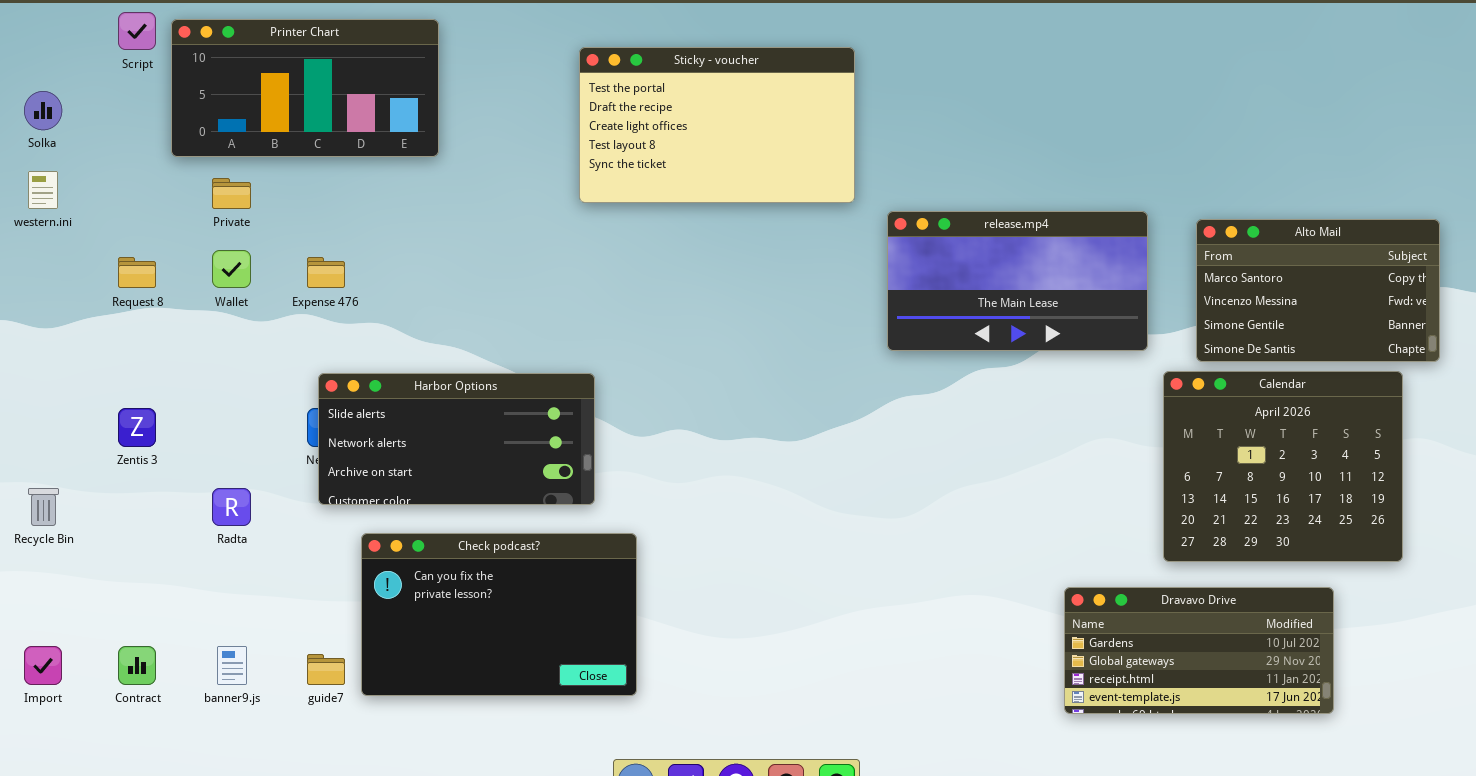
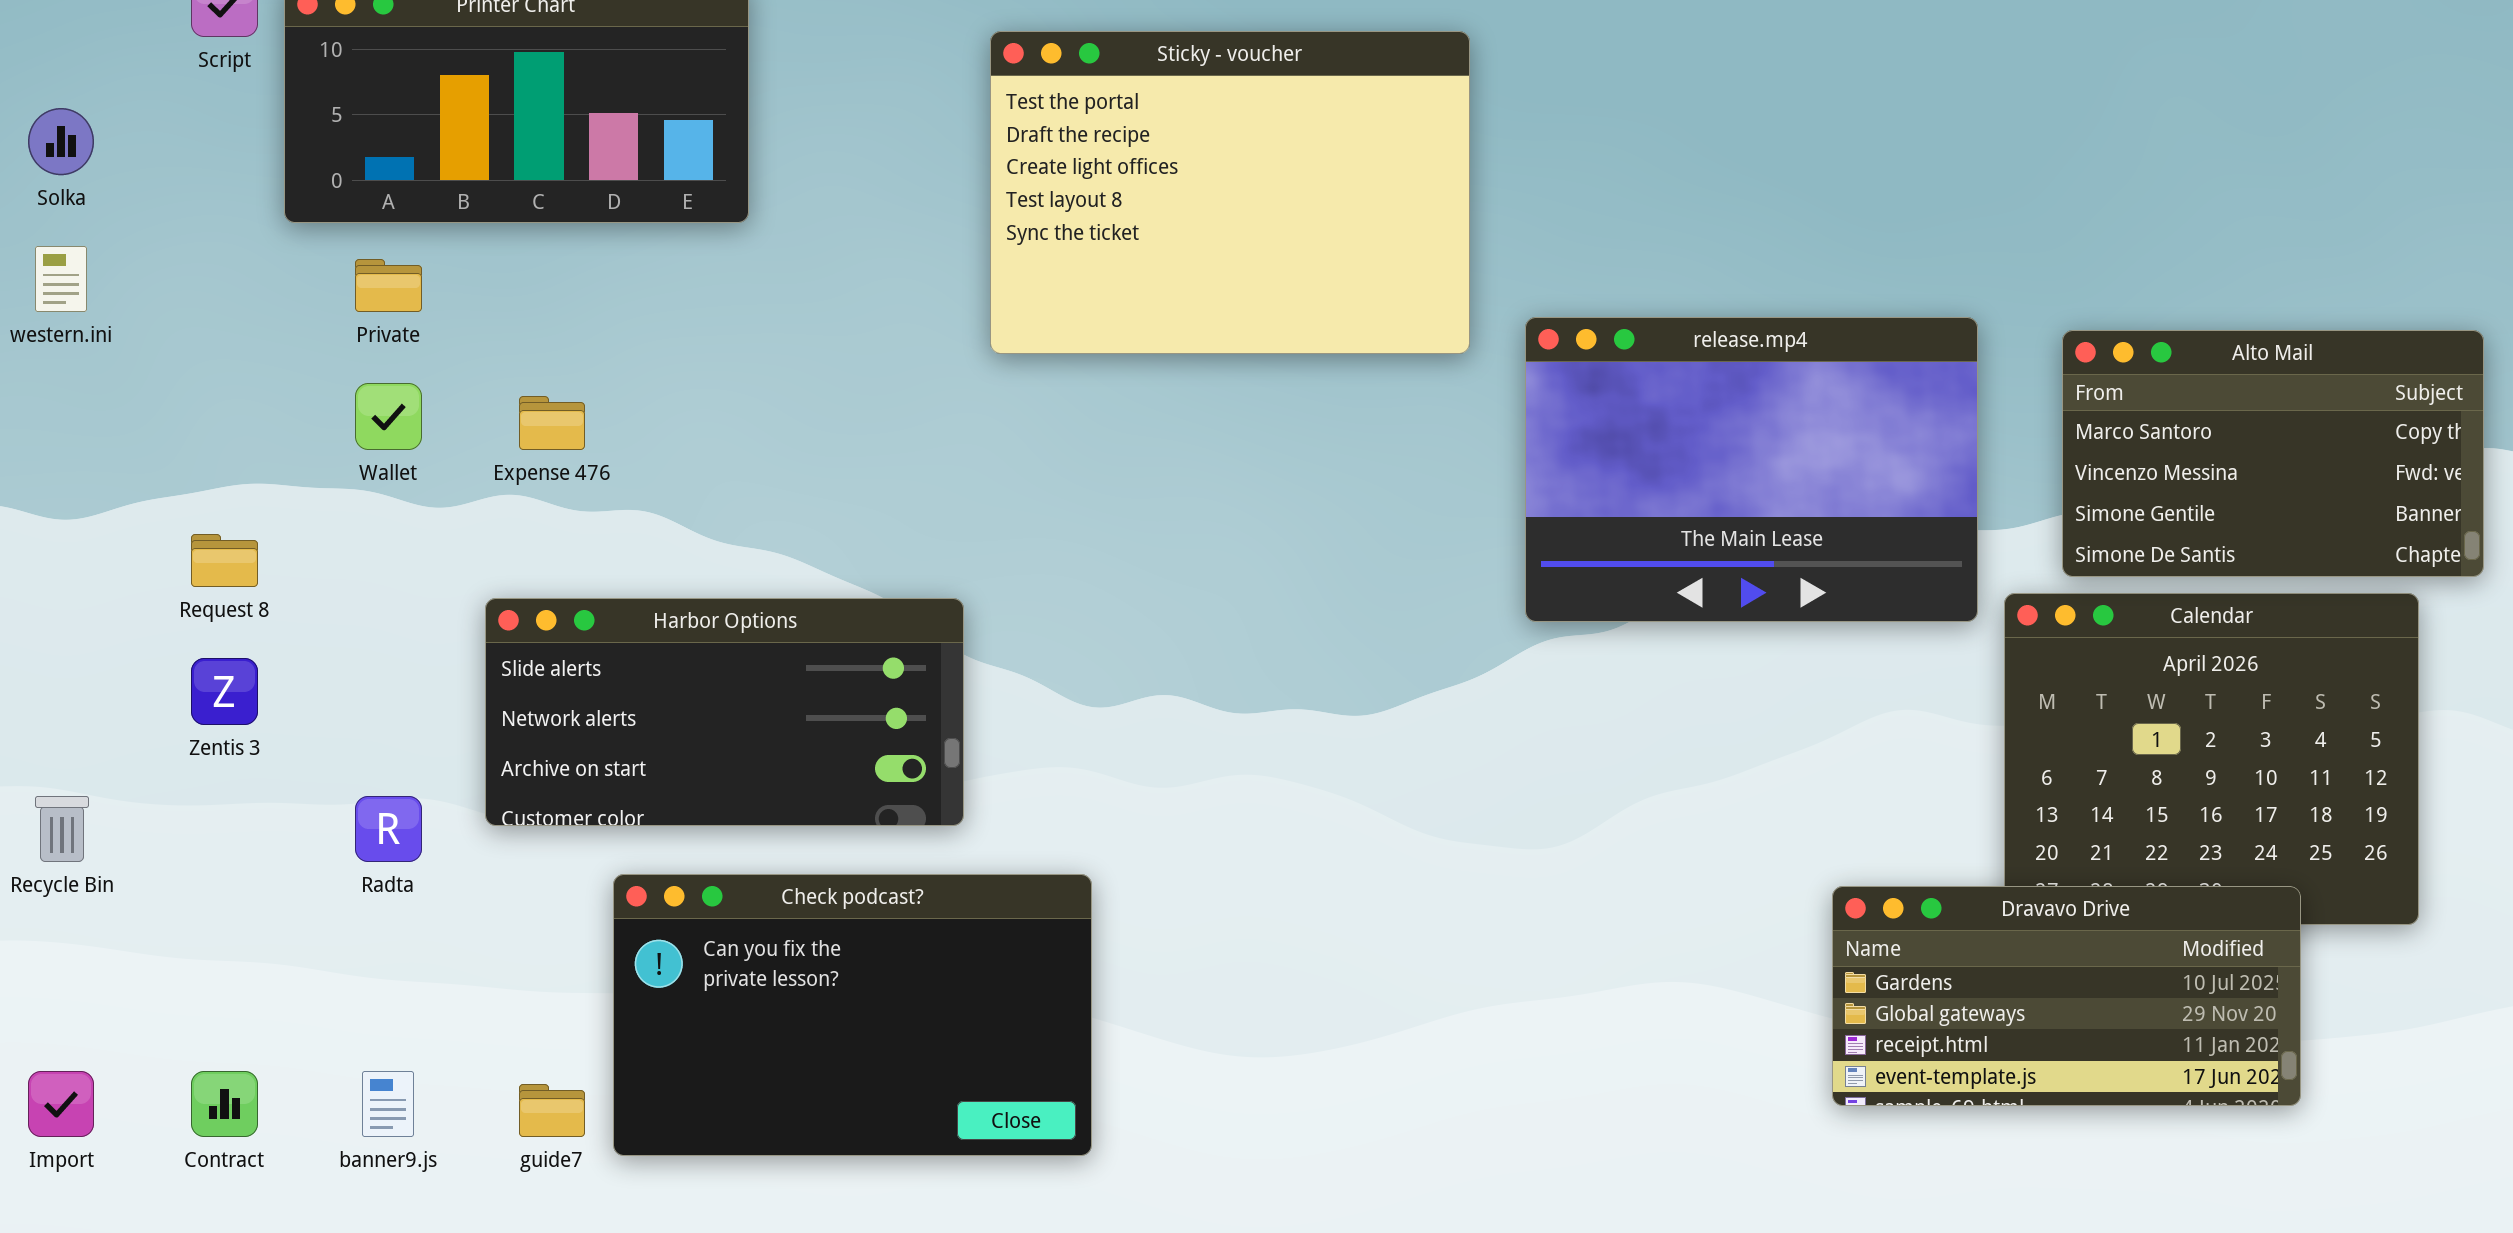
Sticky - voucher: [579,47,855,203] -> [990,31,1470,354], resized
release.mp4: [887,211,1148,351] -> [1525,317,1978,622], resized
Request 8: [118,257,156,288] -> [191,534,258,587], moved
Harbor Options: [318,373,595,505] -> [485,598,964,826], moved
Dravavo Drive: [1064,587,1334,714] -> [1832,886,2301,1106], moved

